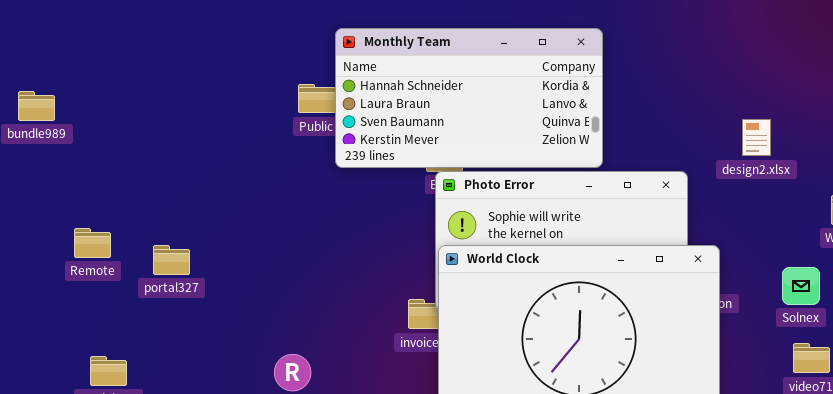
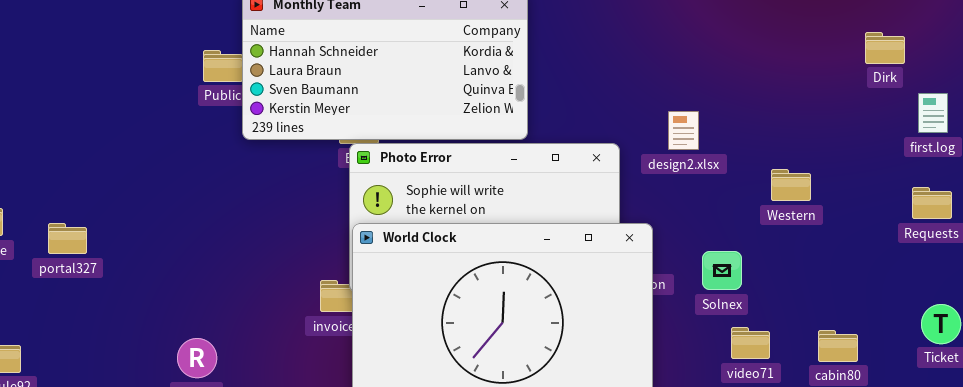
design2.xlsx: [742,119,771,156] -> [668,111,699,150], moved
Solnex: [782,267,820,305] -> [702,251,742,290], moved

